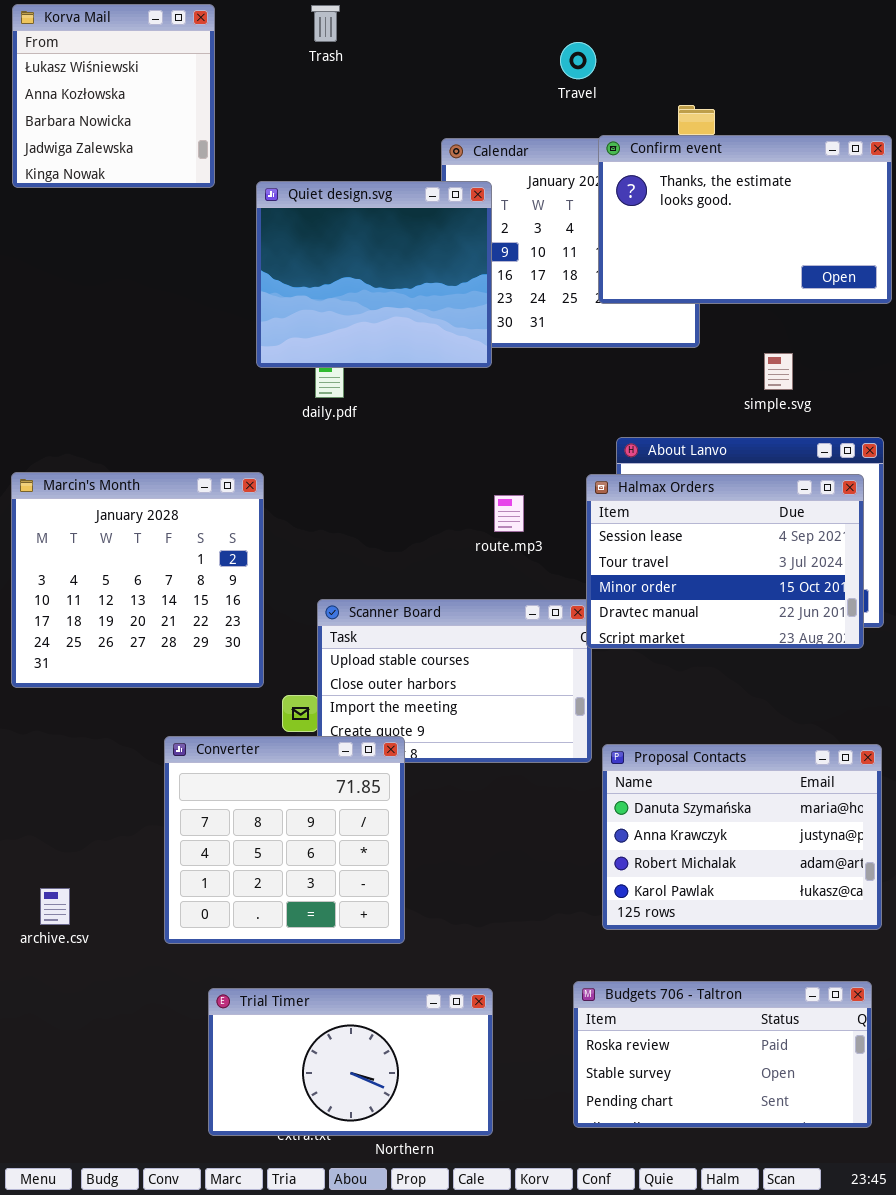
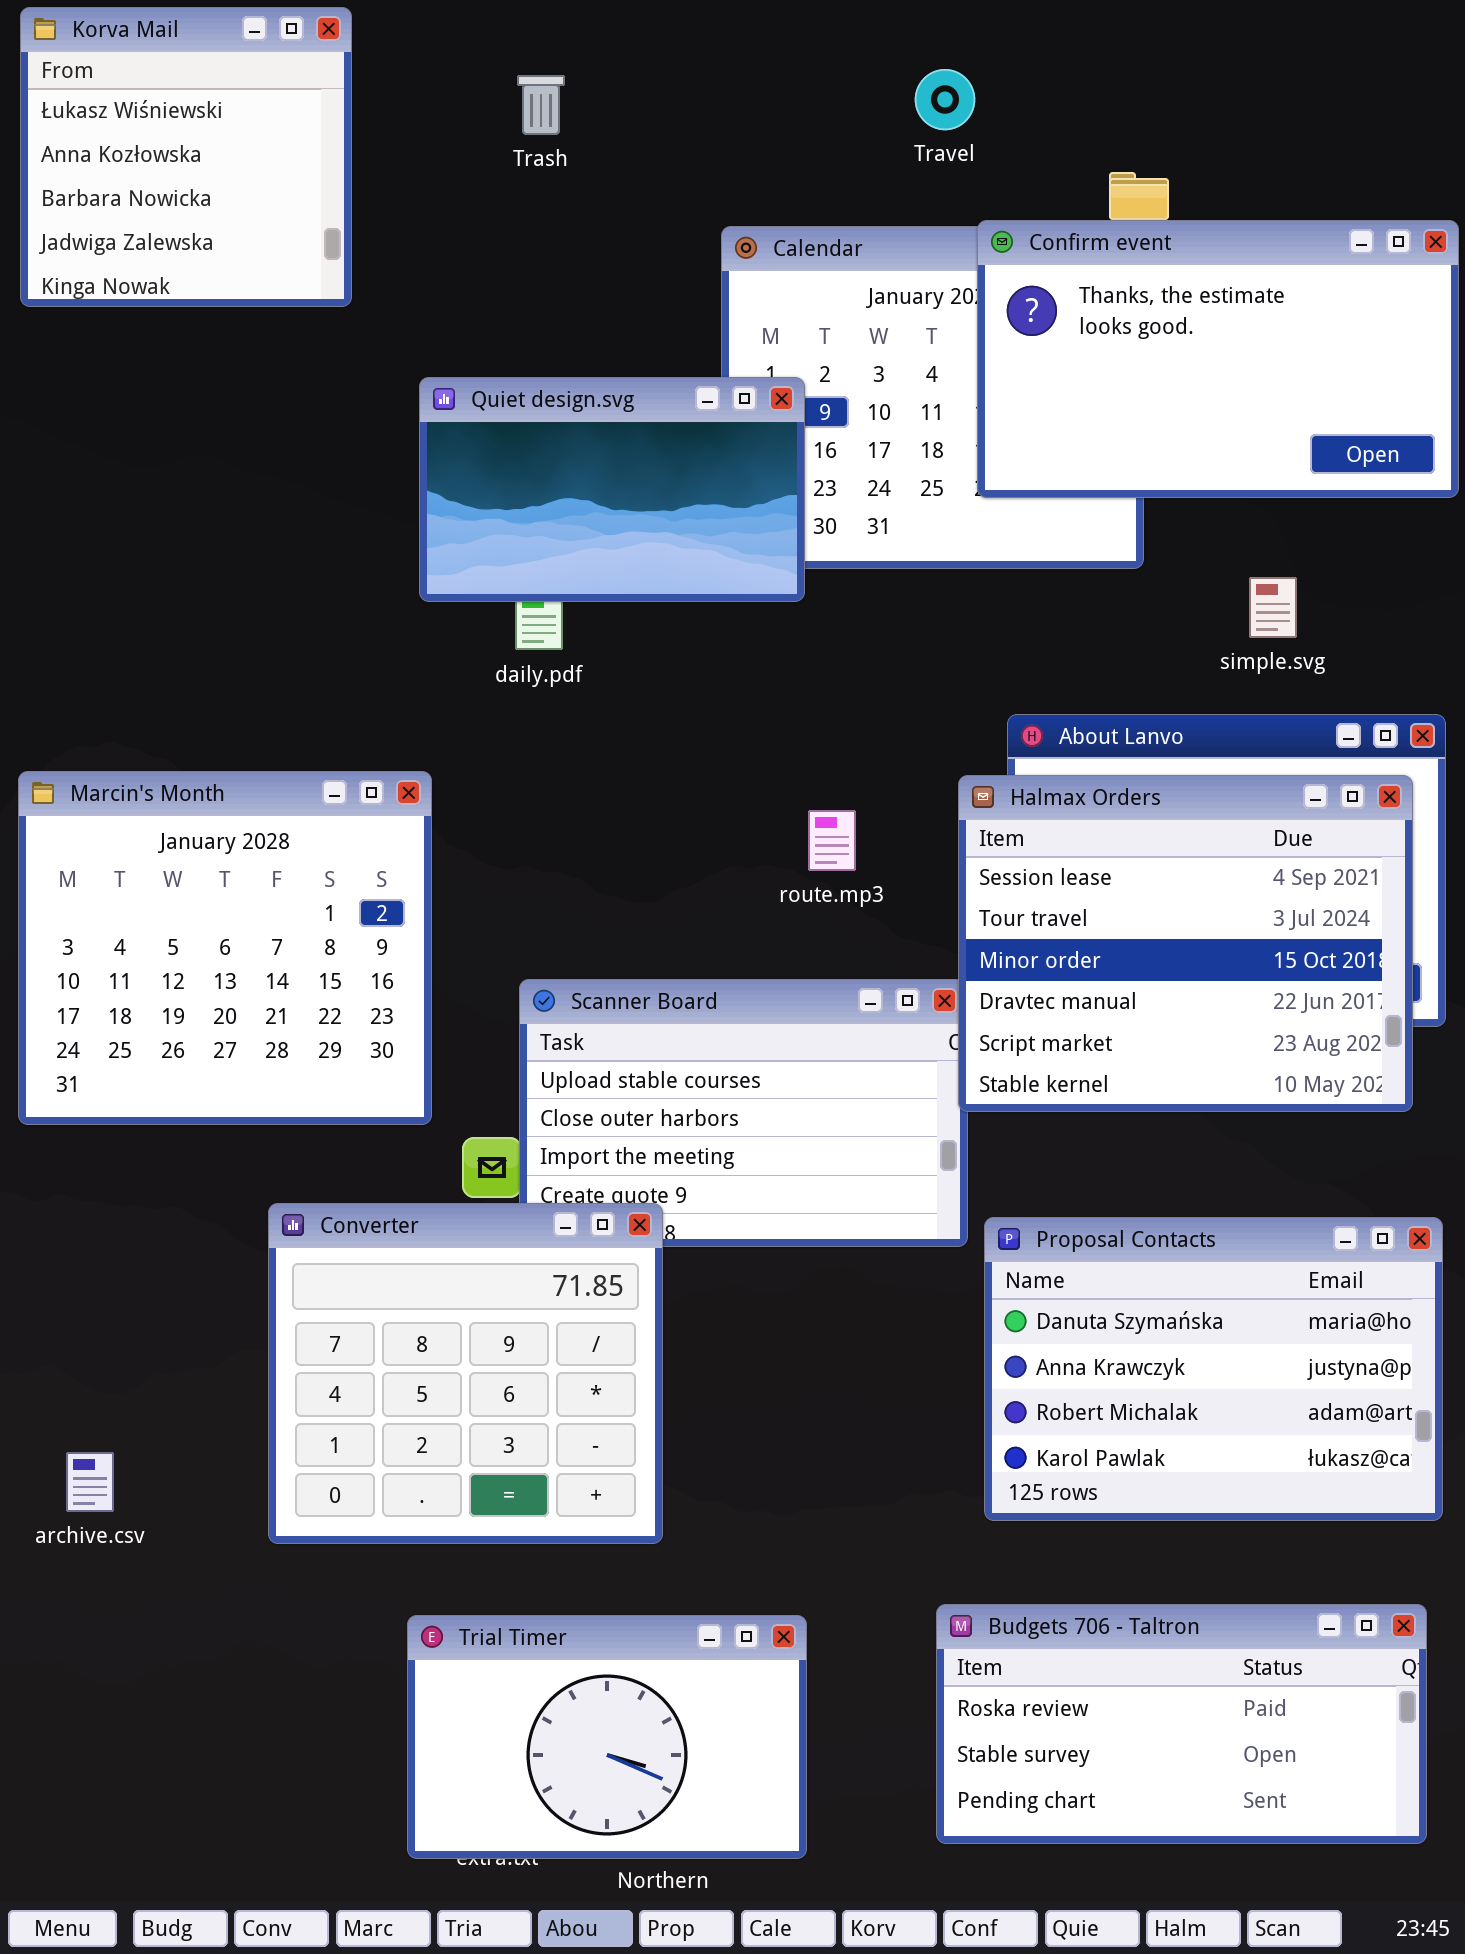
Trash: [311,5,340,42] -> [517,75,565,135], moved
Quiet design.svg: [256,181,492,368] -> [419,377,805,602], resized
Halmax Orders: [586,474,864,649] -> [958,775,1413,1112], resized
Trial Timer: [208,988,493,1136] -> [407,1615,807,1859], resized

